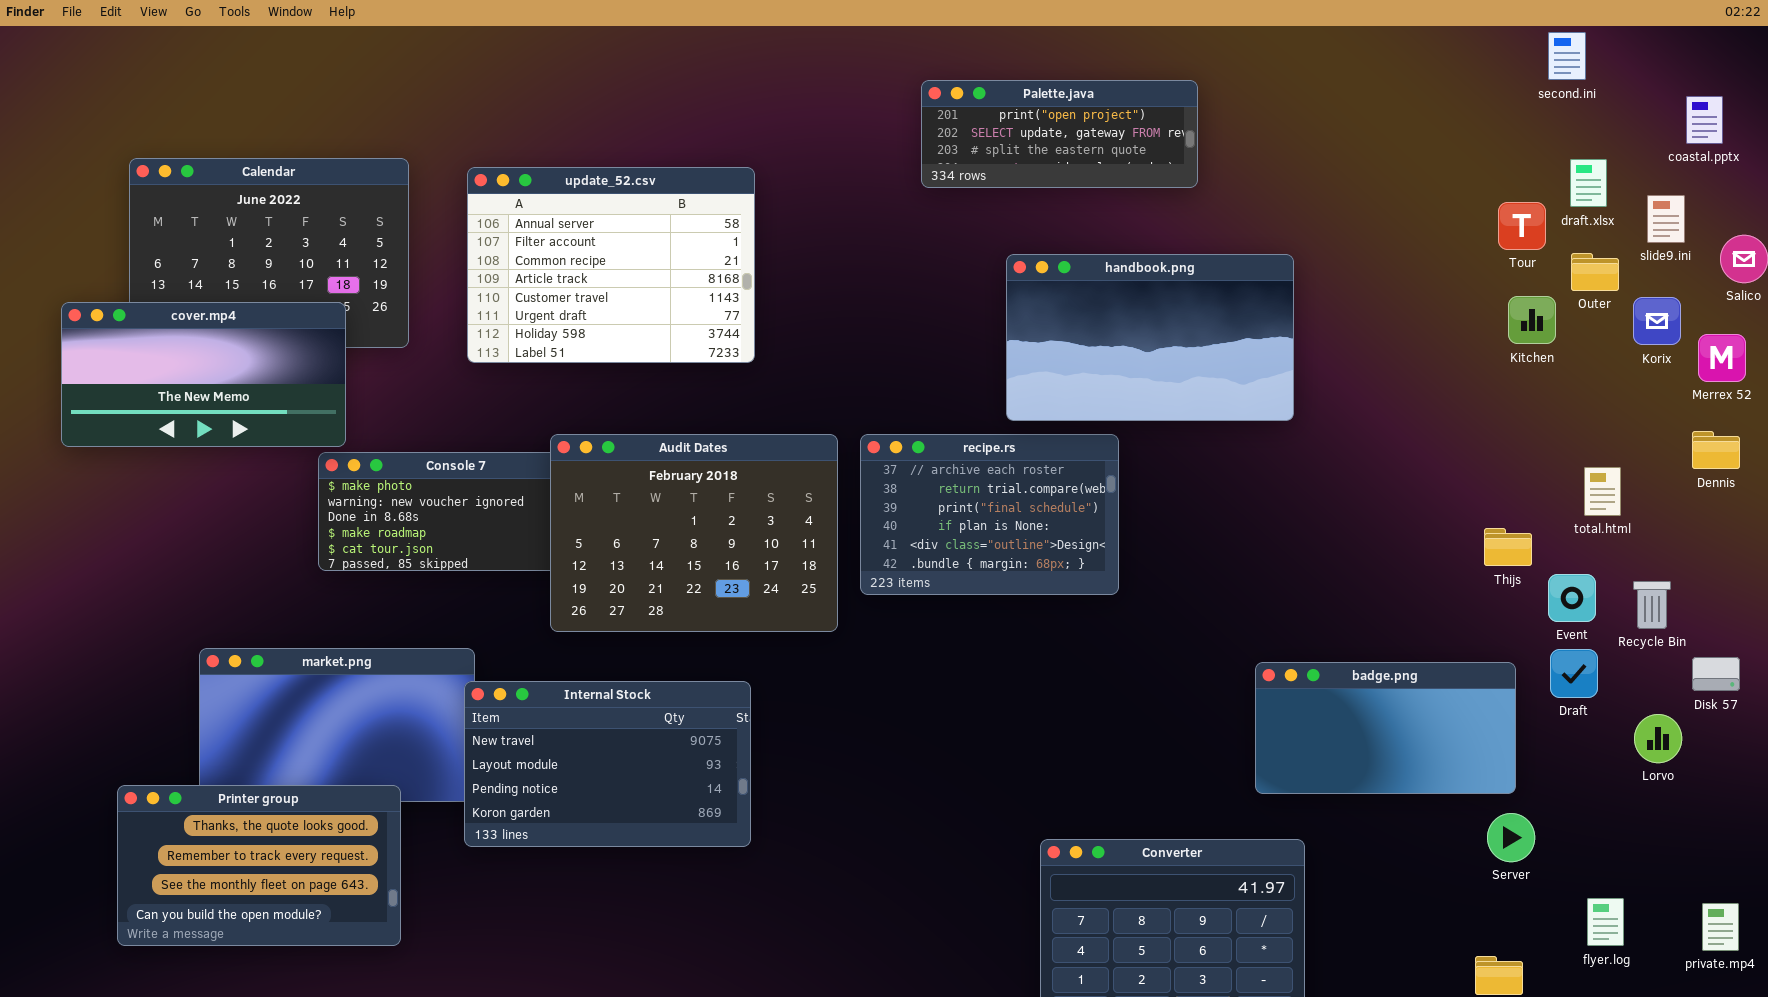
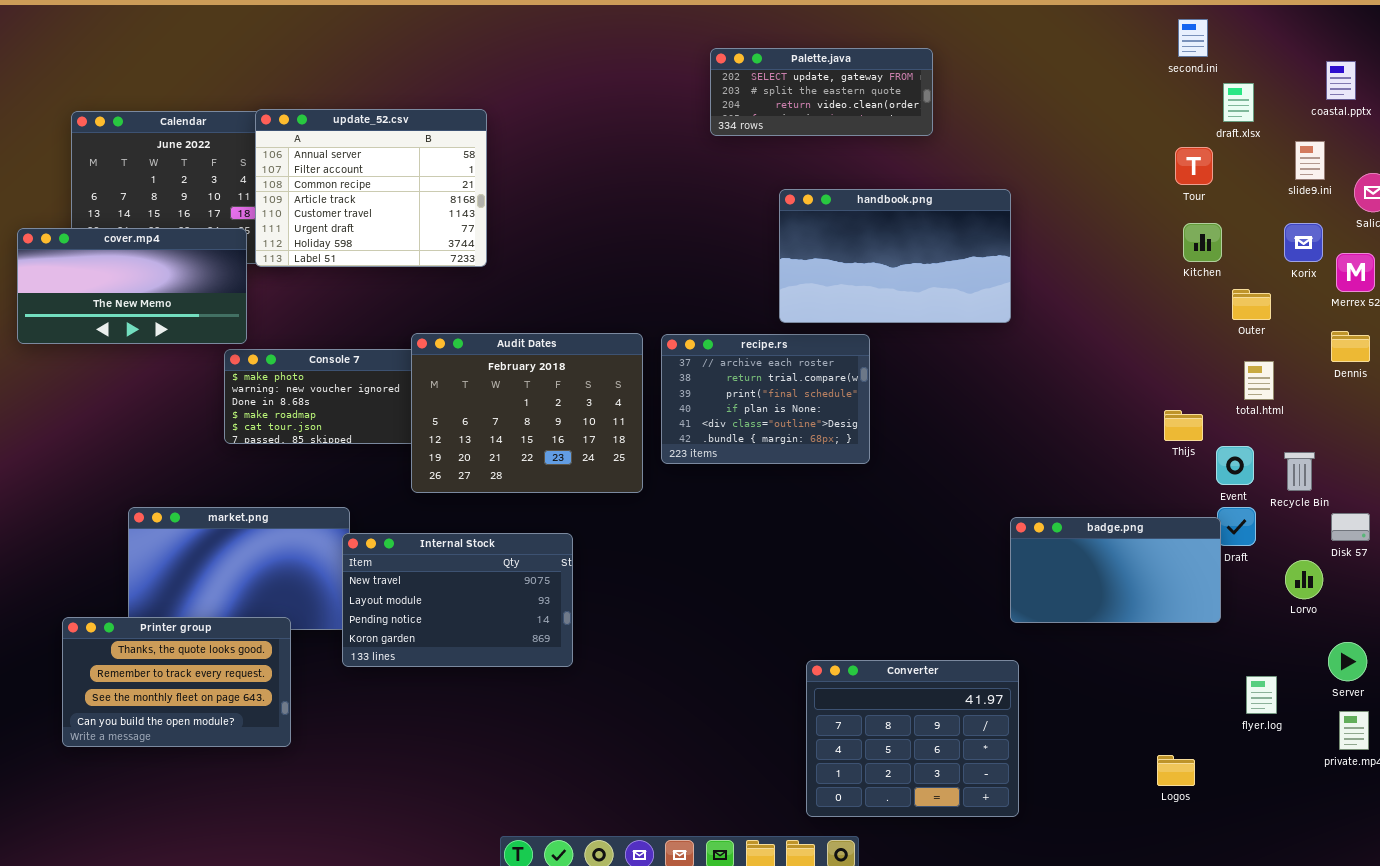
second.ini: [1548,32,1586,80] -> [1178,19,1208,57], moved
Palette.java: [921,80,1198,188] -> [710,48,933,136], scrolled down 1 row
draft.xlsx: [1570,159,1607,207] -> [1223,83,1254,122], moved
update_52.csv: [467,167,755,363] -> [255,109,487,267], moved
Outer: [1571,253,1619,291] -> [1232,289,1271,320], moved
badge.png: [1255,662,1516,794] -> [1010,517,1221,623], moved
Server: [1487,813,1535,862] -> [1328,642,1367,681], moved
flyer.log: [1587,898,1624,946] -> [1246,676,1277,714], moved

